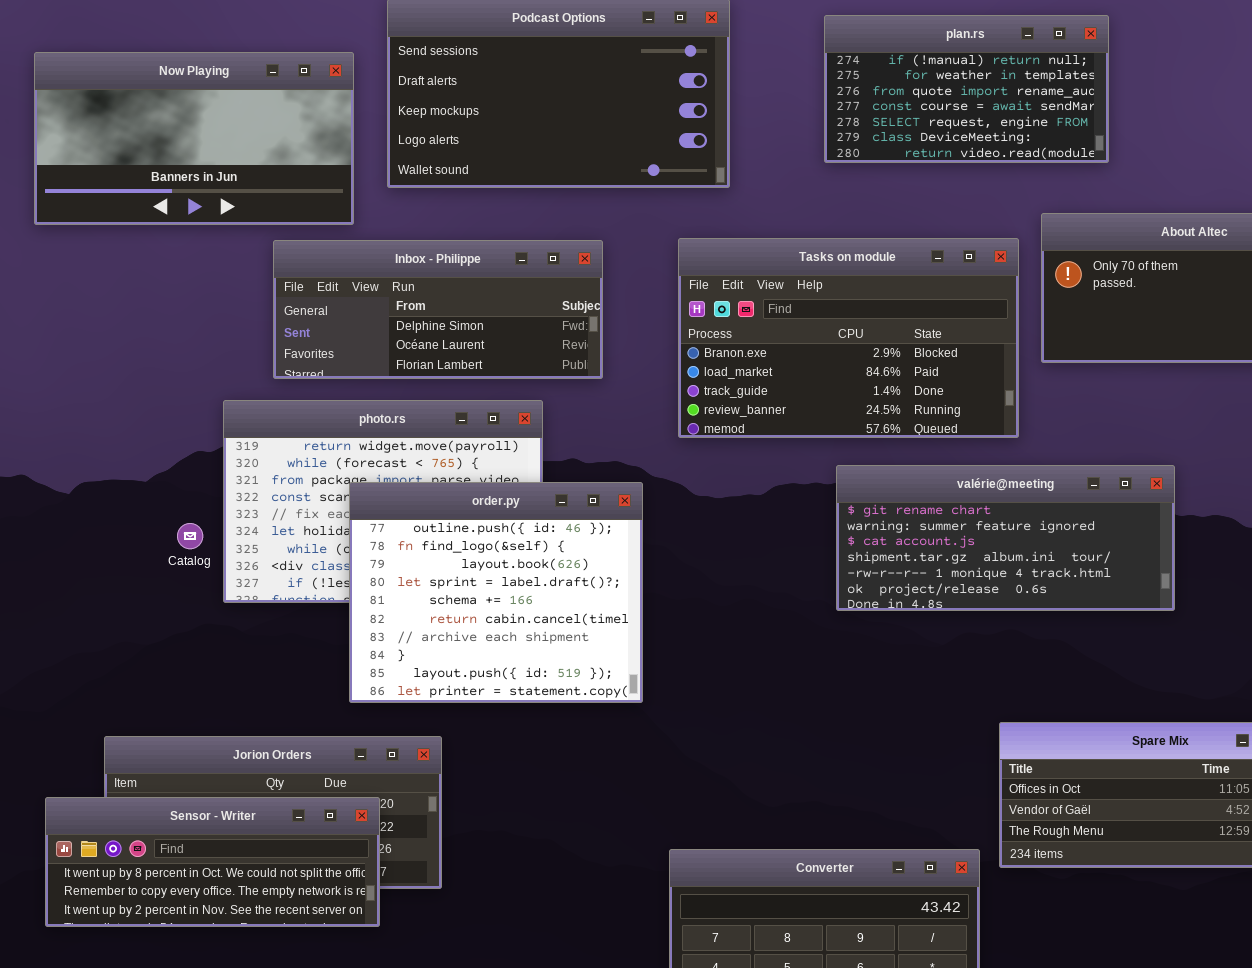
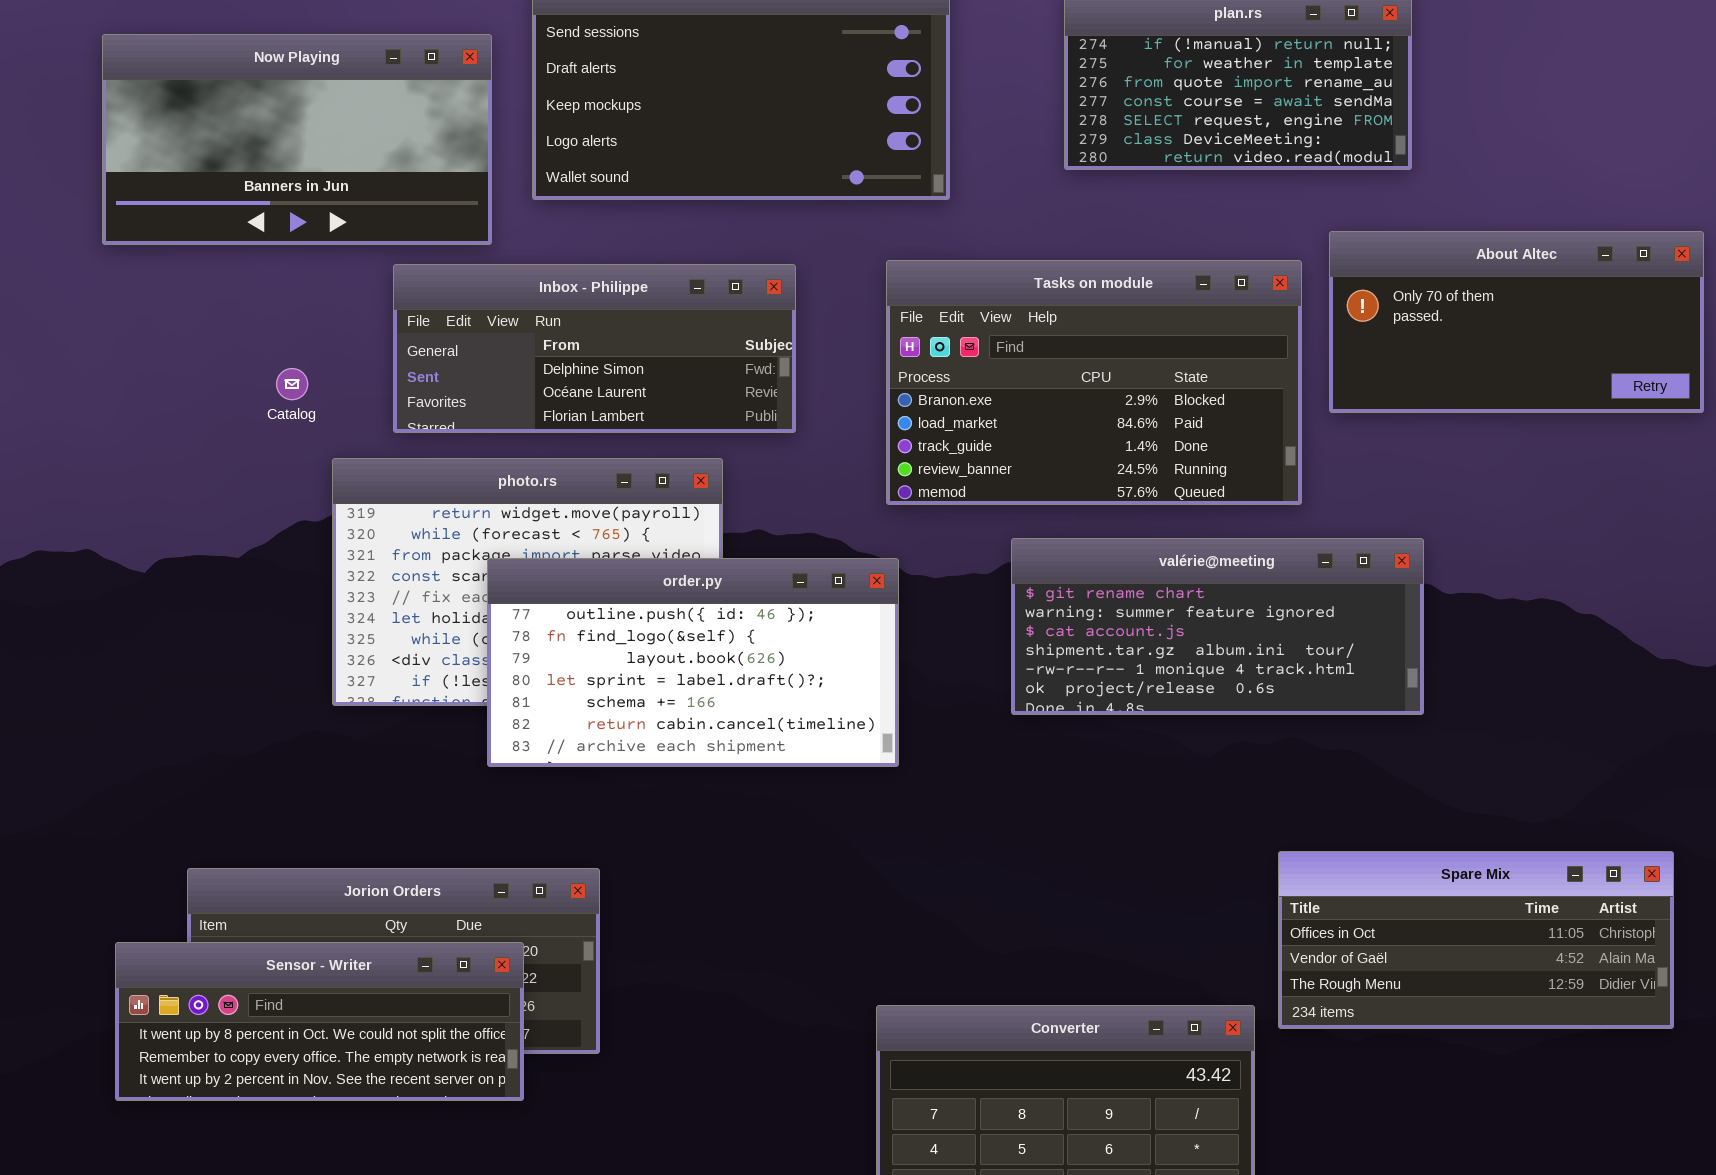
valérie@meeting: [836,465,1175,611] -> [1011,538,1424,715], moved
order.py: [349,482,643,703] -> [487,558,899,767], resized
Catalog: [177,523,203,549] -> [276,368,308,400], moved

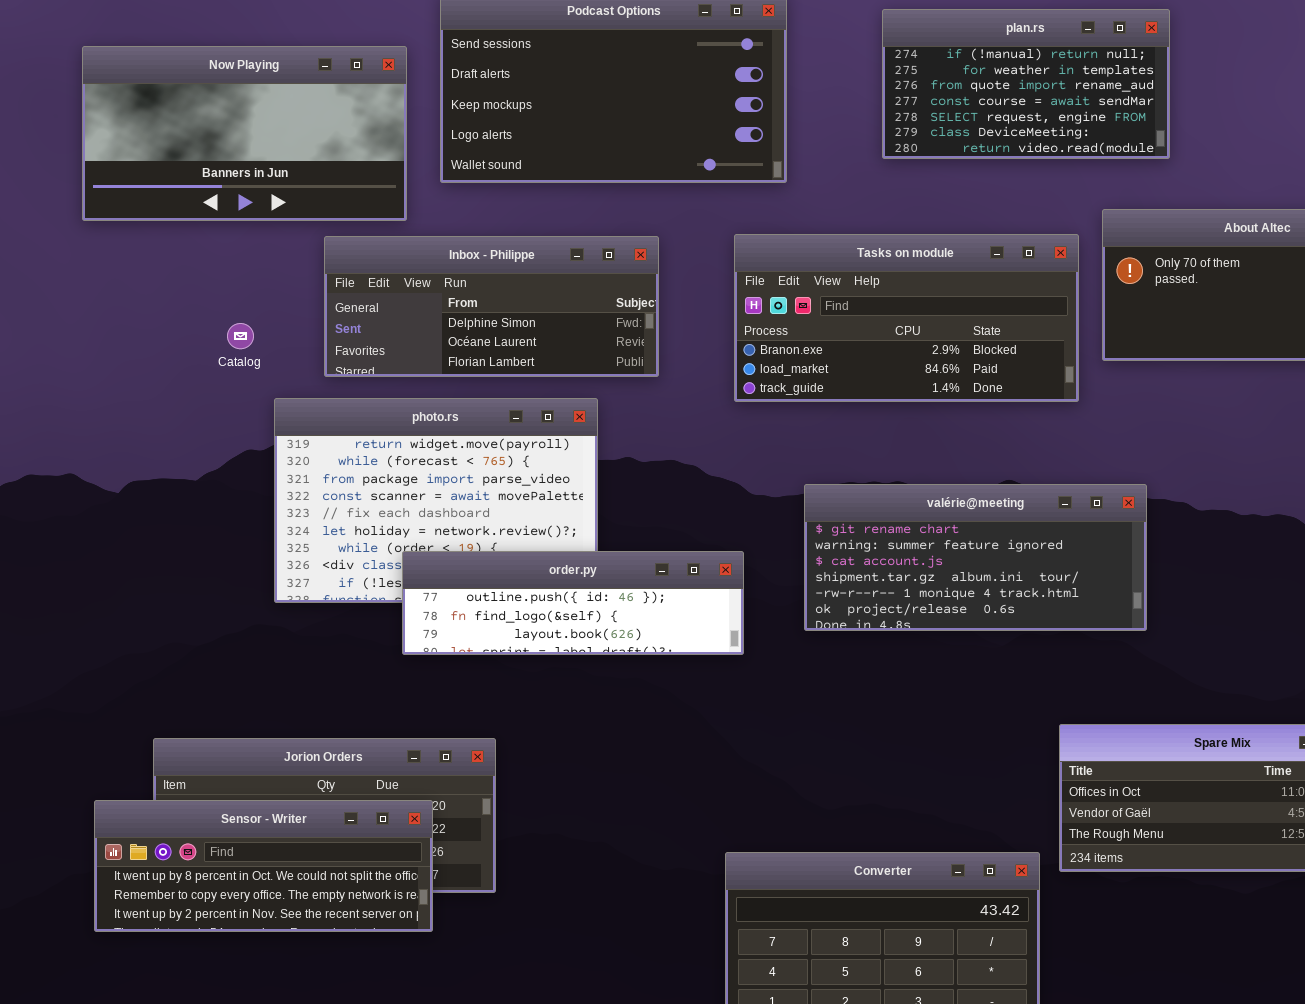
Tasks on module: [886,260,1302,505] -> [734,234,1079,402], resized
valérie@meeting: [1011,538,1424,715] -> [804,484,1147,631], moved
order.py: [487,558,899,767] -> [402,551,744,655], resized

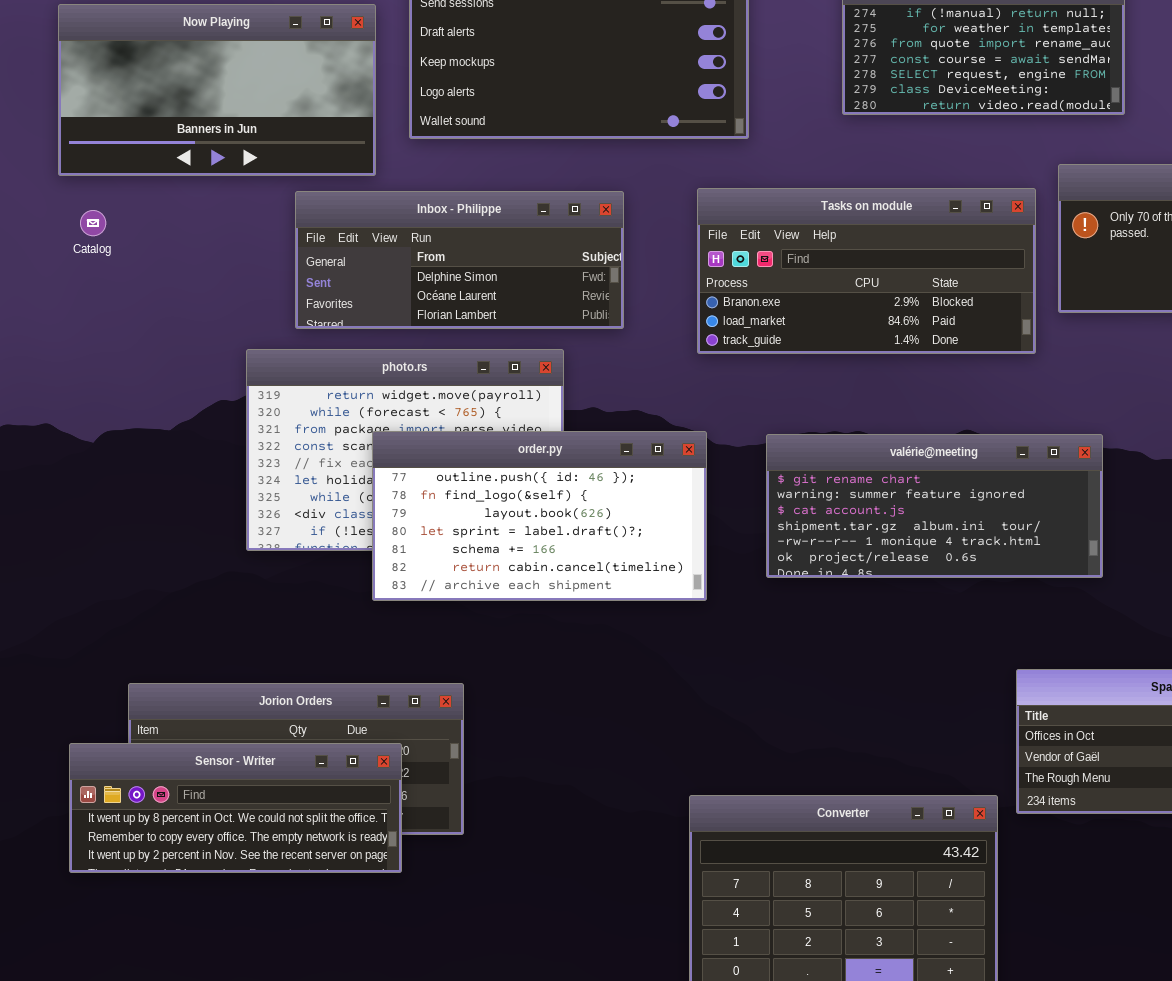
Catalog: [227,323,254,349] -> [80,210,106,236], moved
order.py: [402,551,744,655] -> [372,431,707,601], resized

